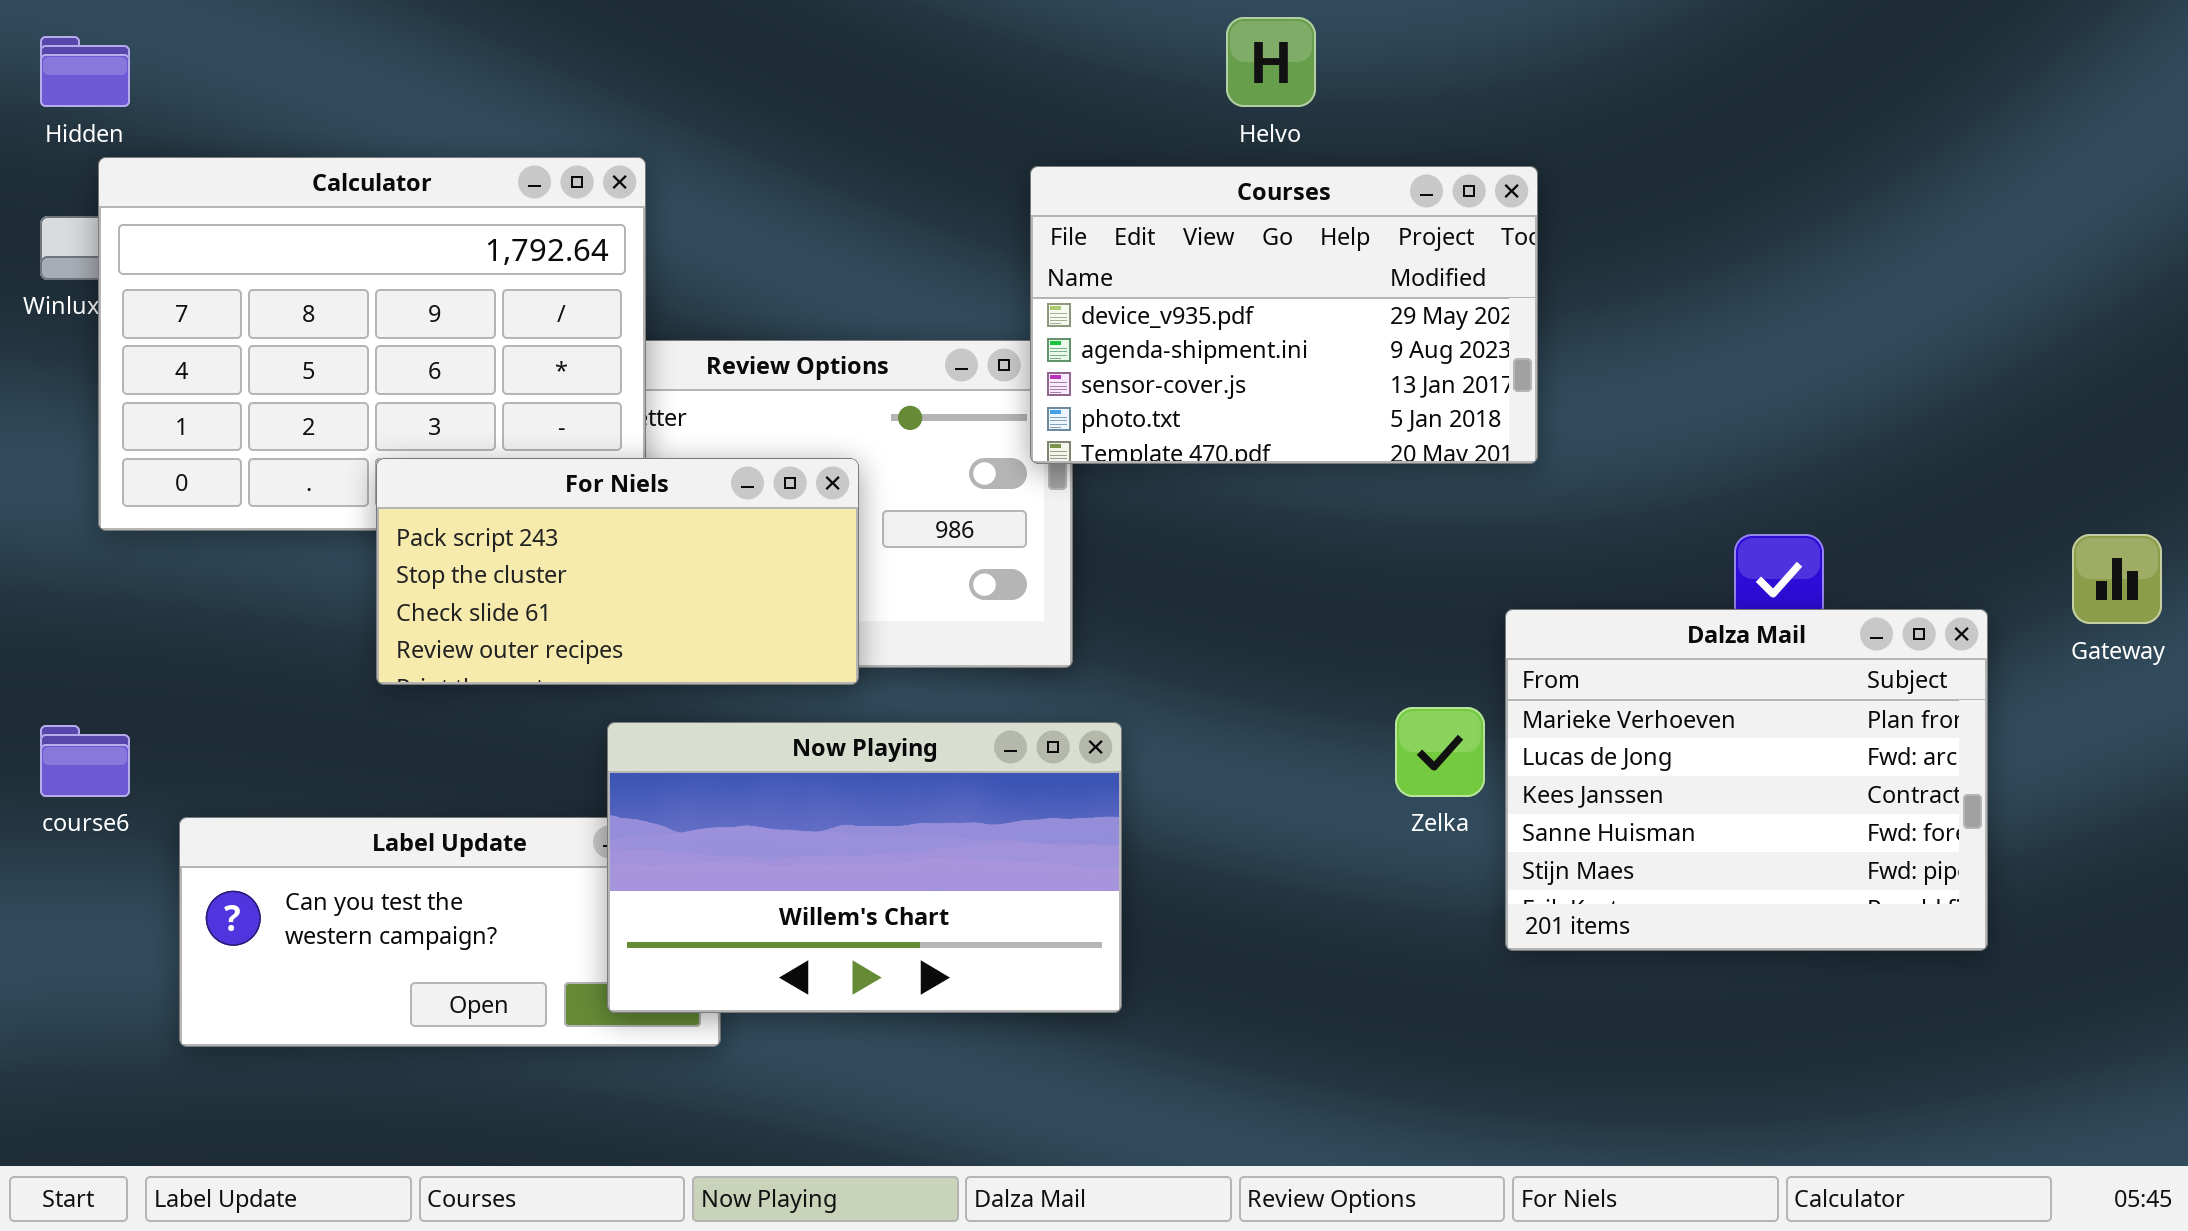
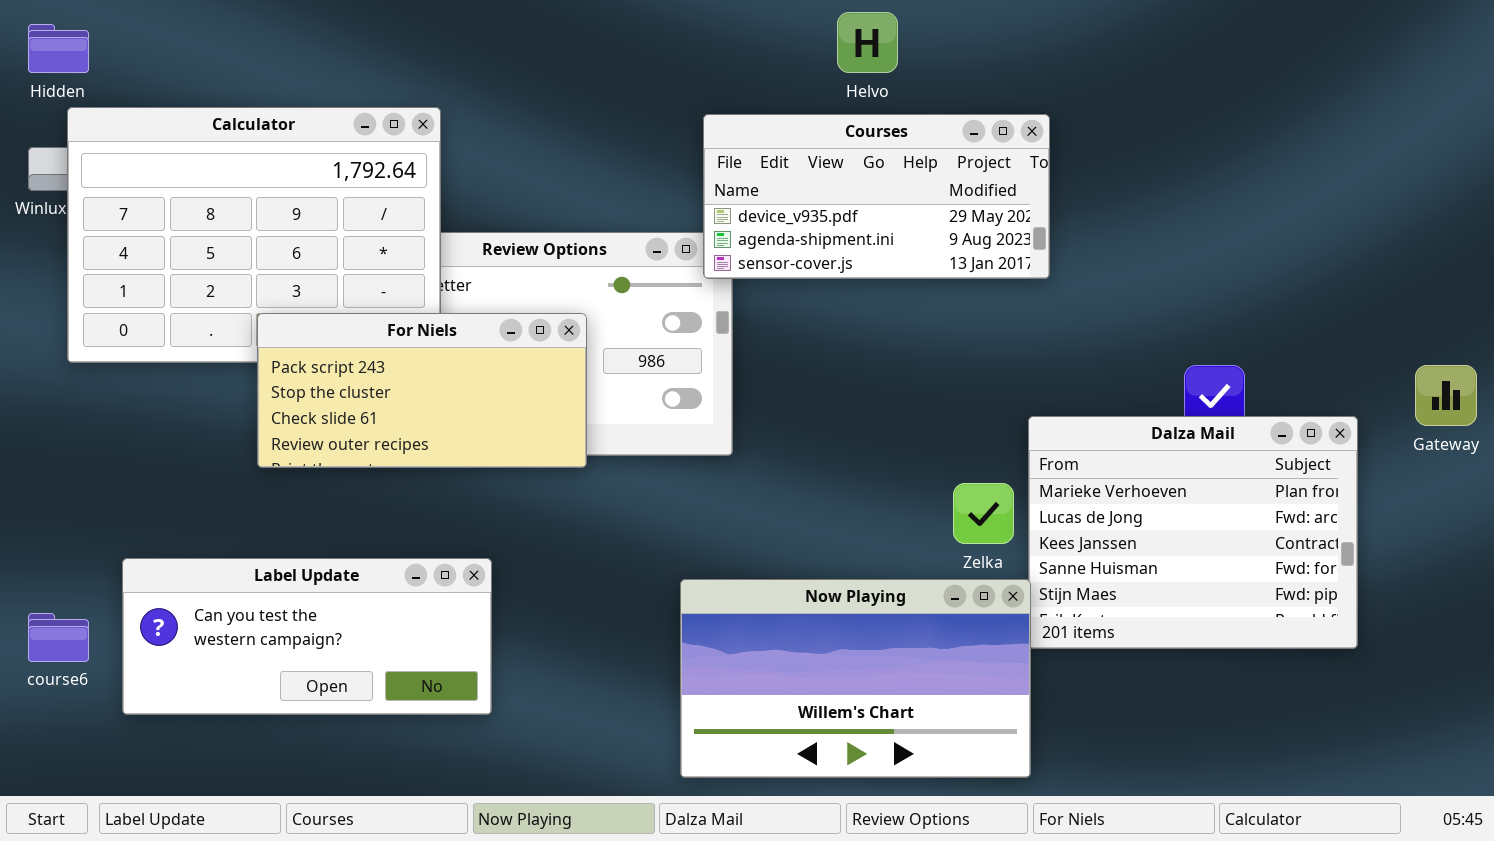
Courses: [1030,166,1538,464] -> [703,114,1050,279], resized
Now Playing: [607,722,1122,1013] -> [680,579,1031,778], moved
course6: [40,725,130,797] -> [28,613,89,662], moved

